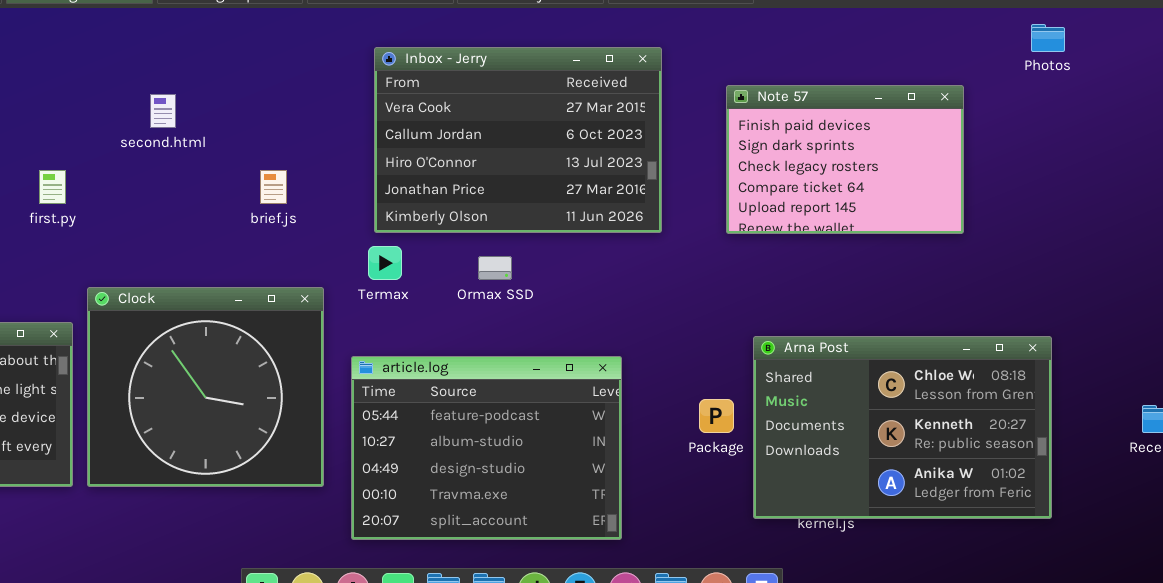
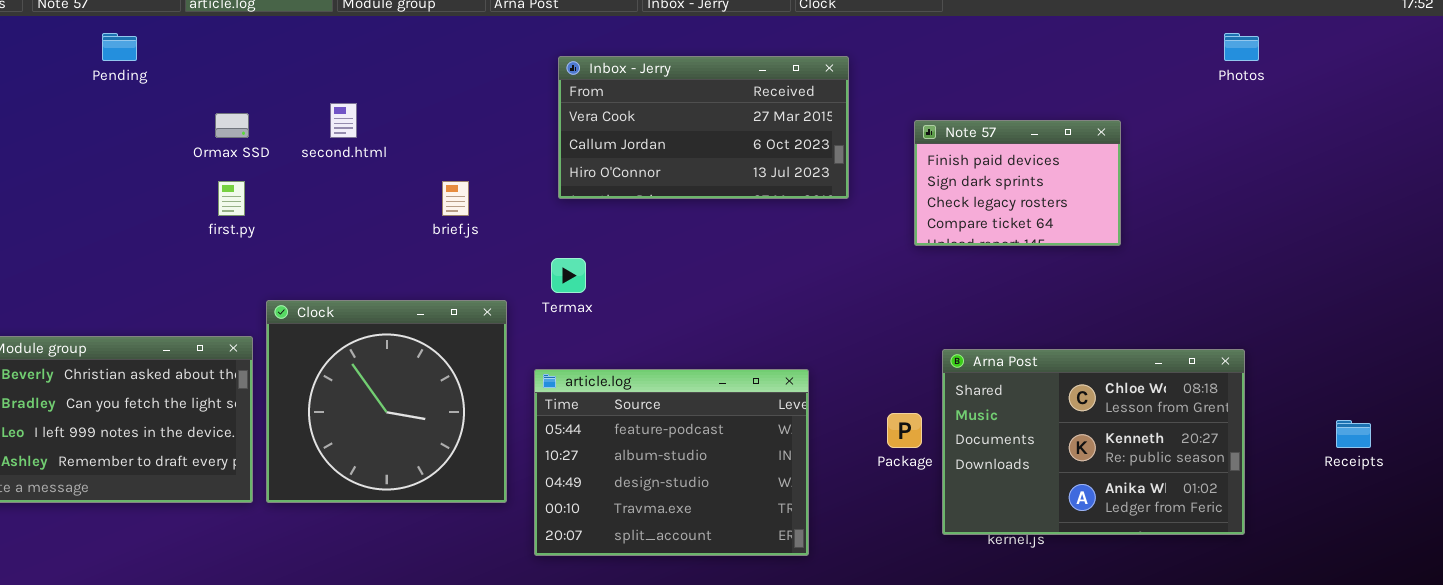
Inbox - Jerry: [374,47,662,233] -> [558,56,849,199], resized
Note 57: [726,85,964,234] -> [914,120,1121,246], resized
Ormax SSD: [478,256,512,280] -> [215,113,249,138], moved

